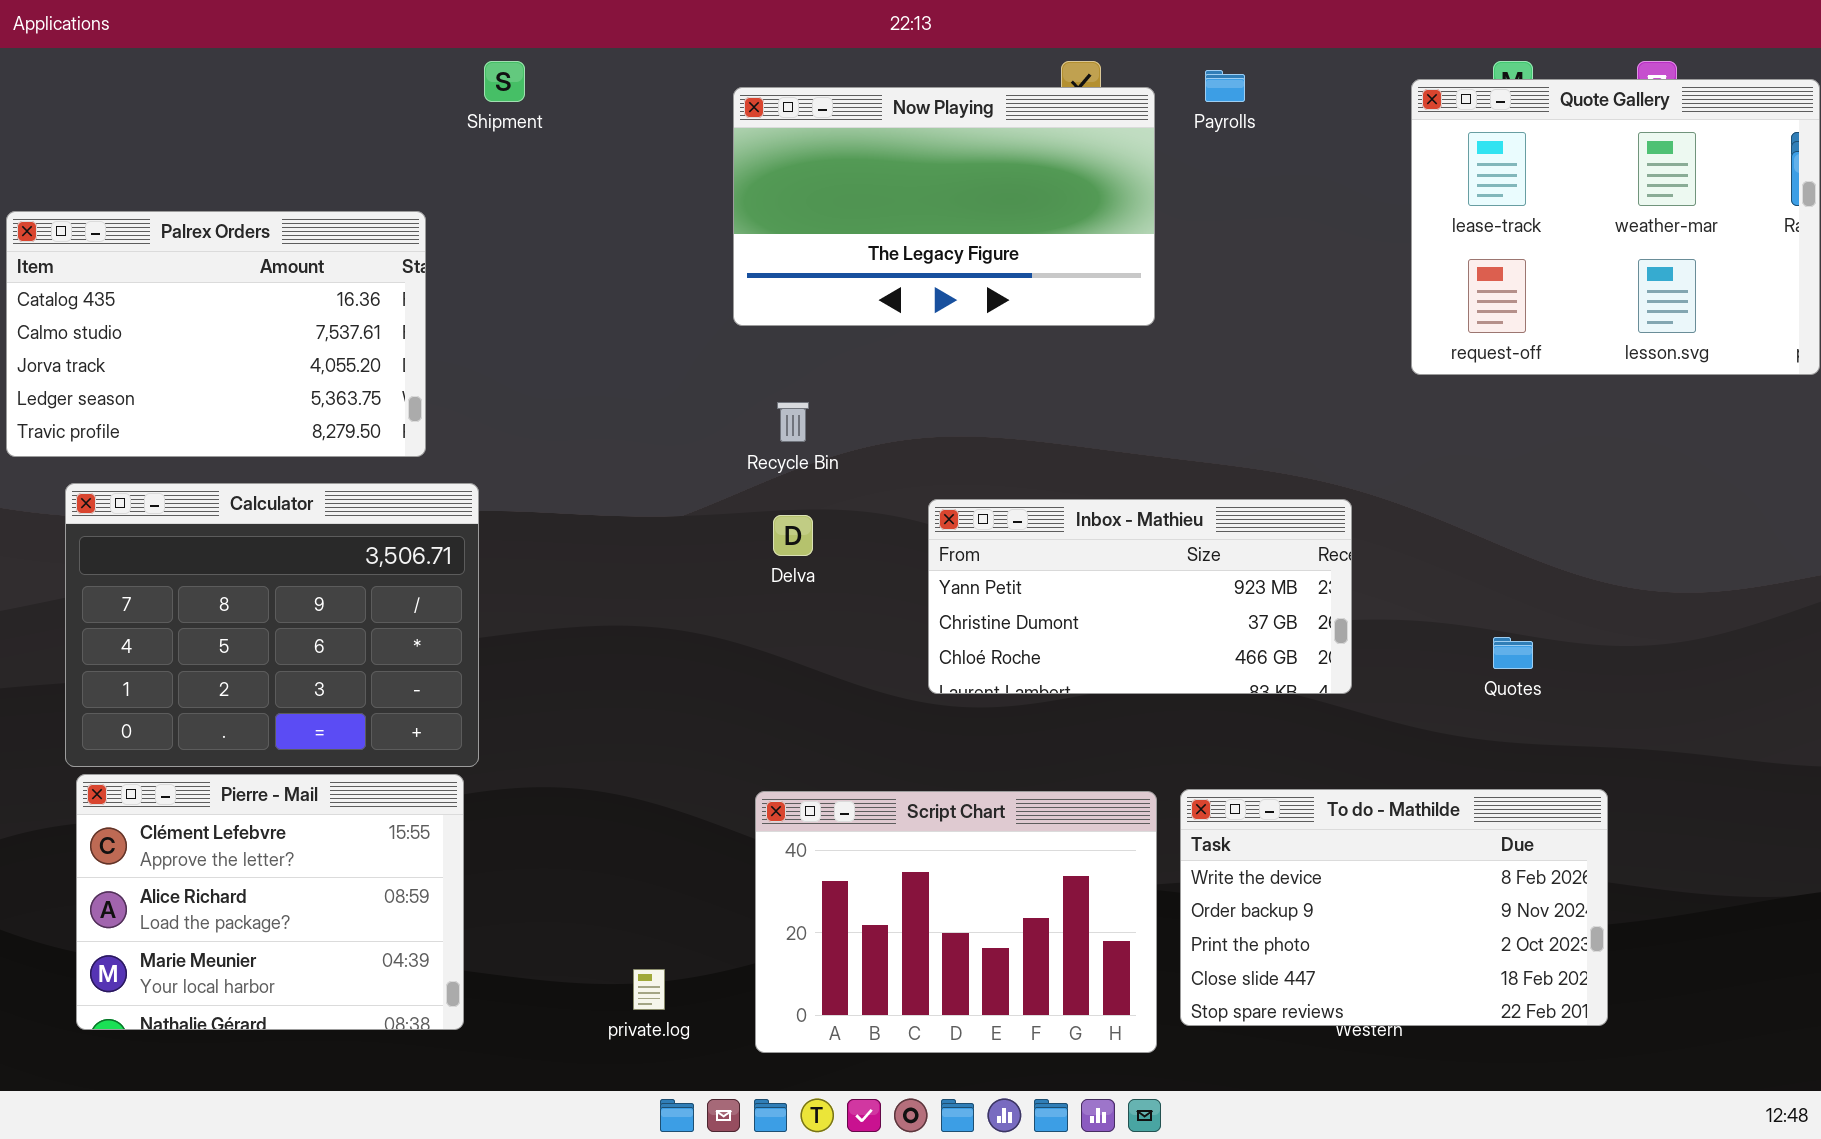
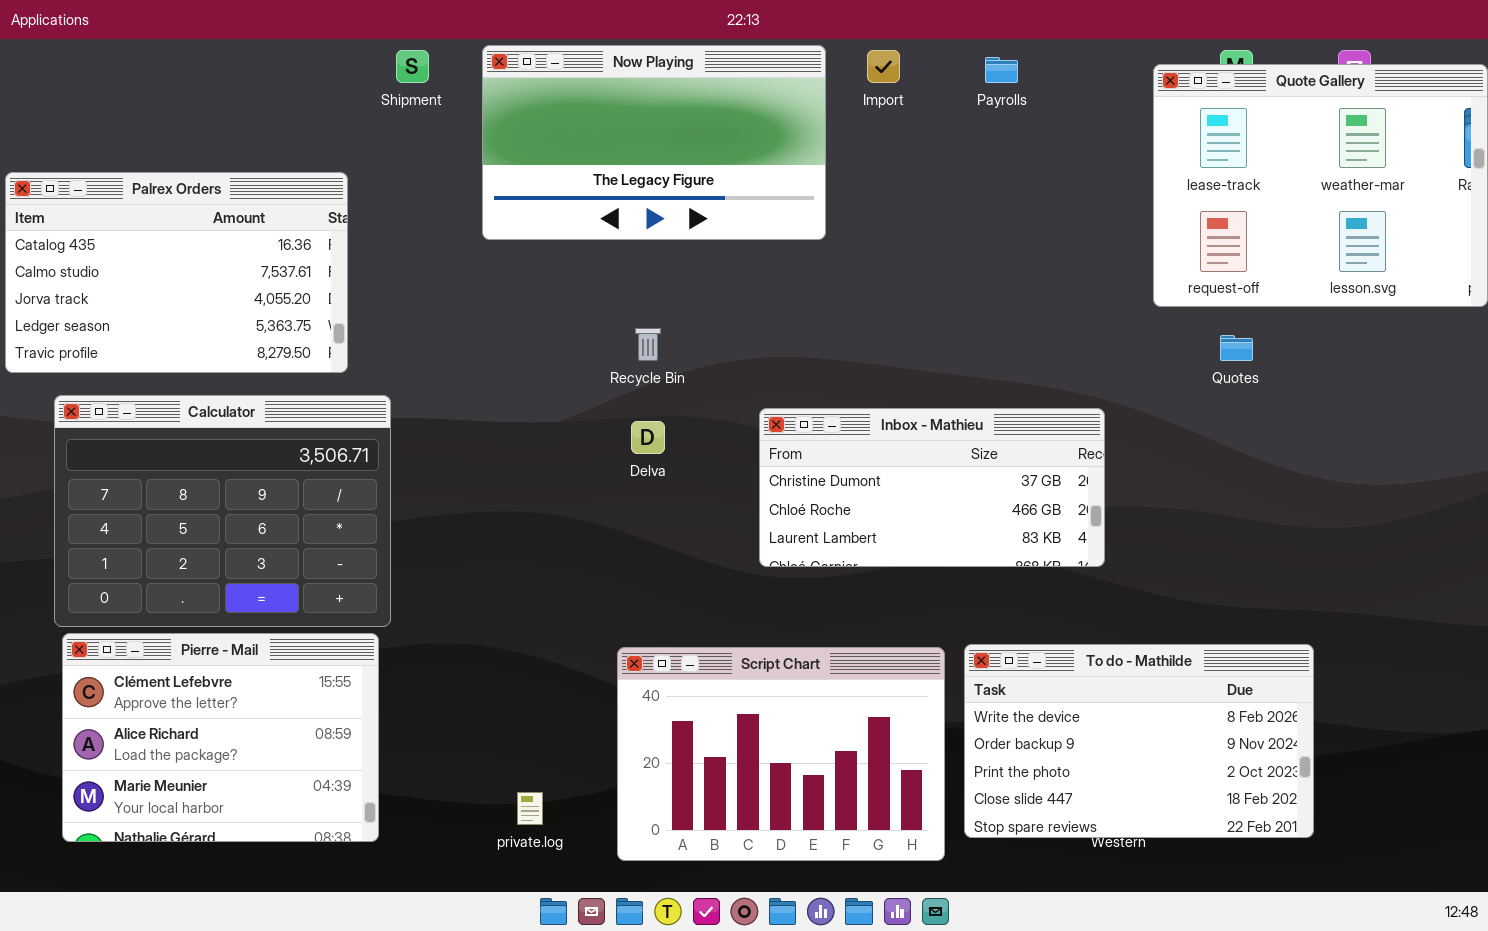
Now Playing: [733,87,1155,326] -> [482,45,826,240], moved
Inbox - Mathieu: [928,499,1352,694] -> [759,408,1105,567], scrolled down 1 row
Quotes: [1493,637,1533,669] -> [1220,335,1253,361], moved

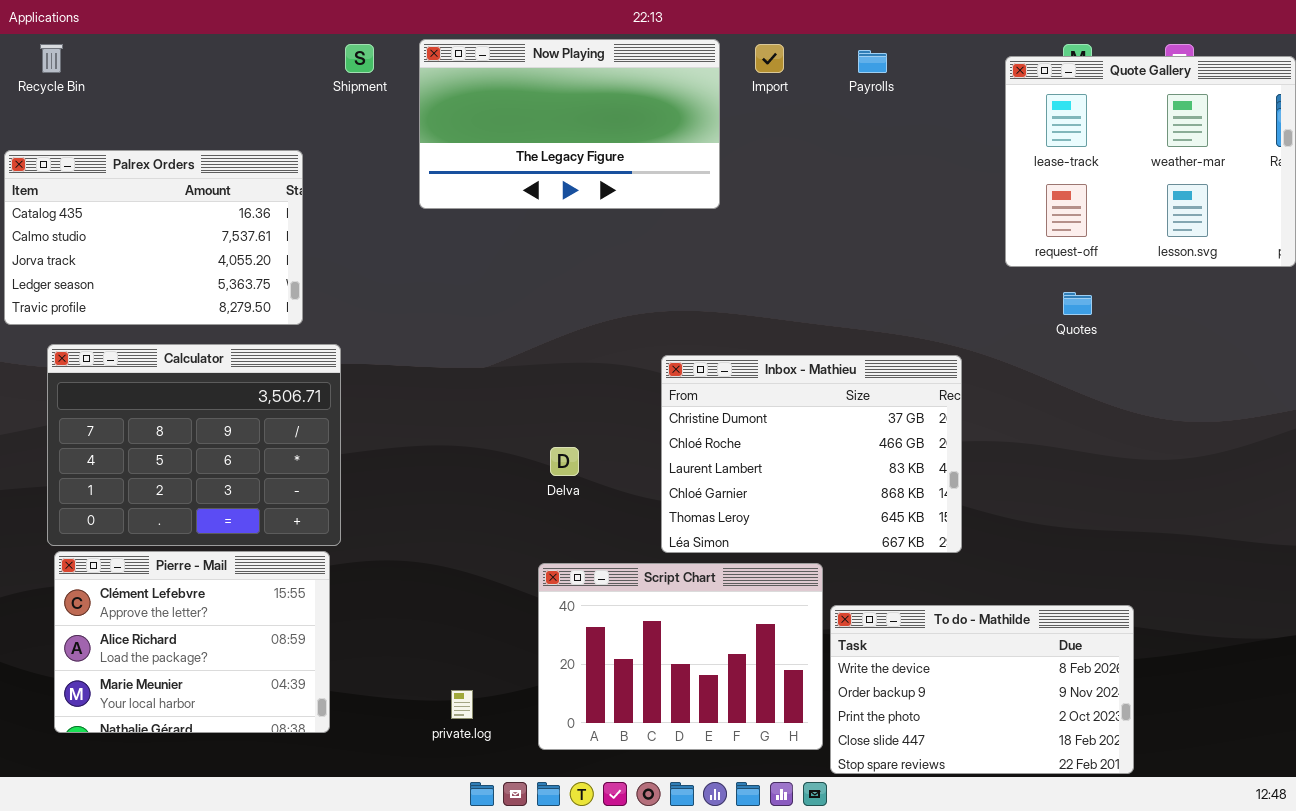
Recycle Bin: [635,328,661,361] -> [40,44,63,73], moved
Inbox - Mathieu: [759,408,1105,567] -> [661,355,962,553], resized
Delva: [631,421,665,454] -> [550,447,579,476], moved
To do - Mathilde: [964,644,1314,838] -> [830,605,1134,774], moved

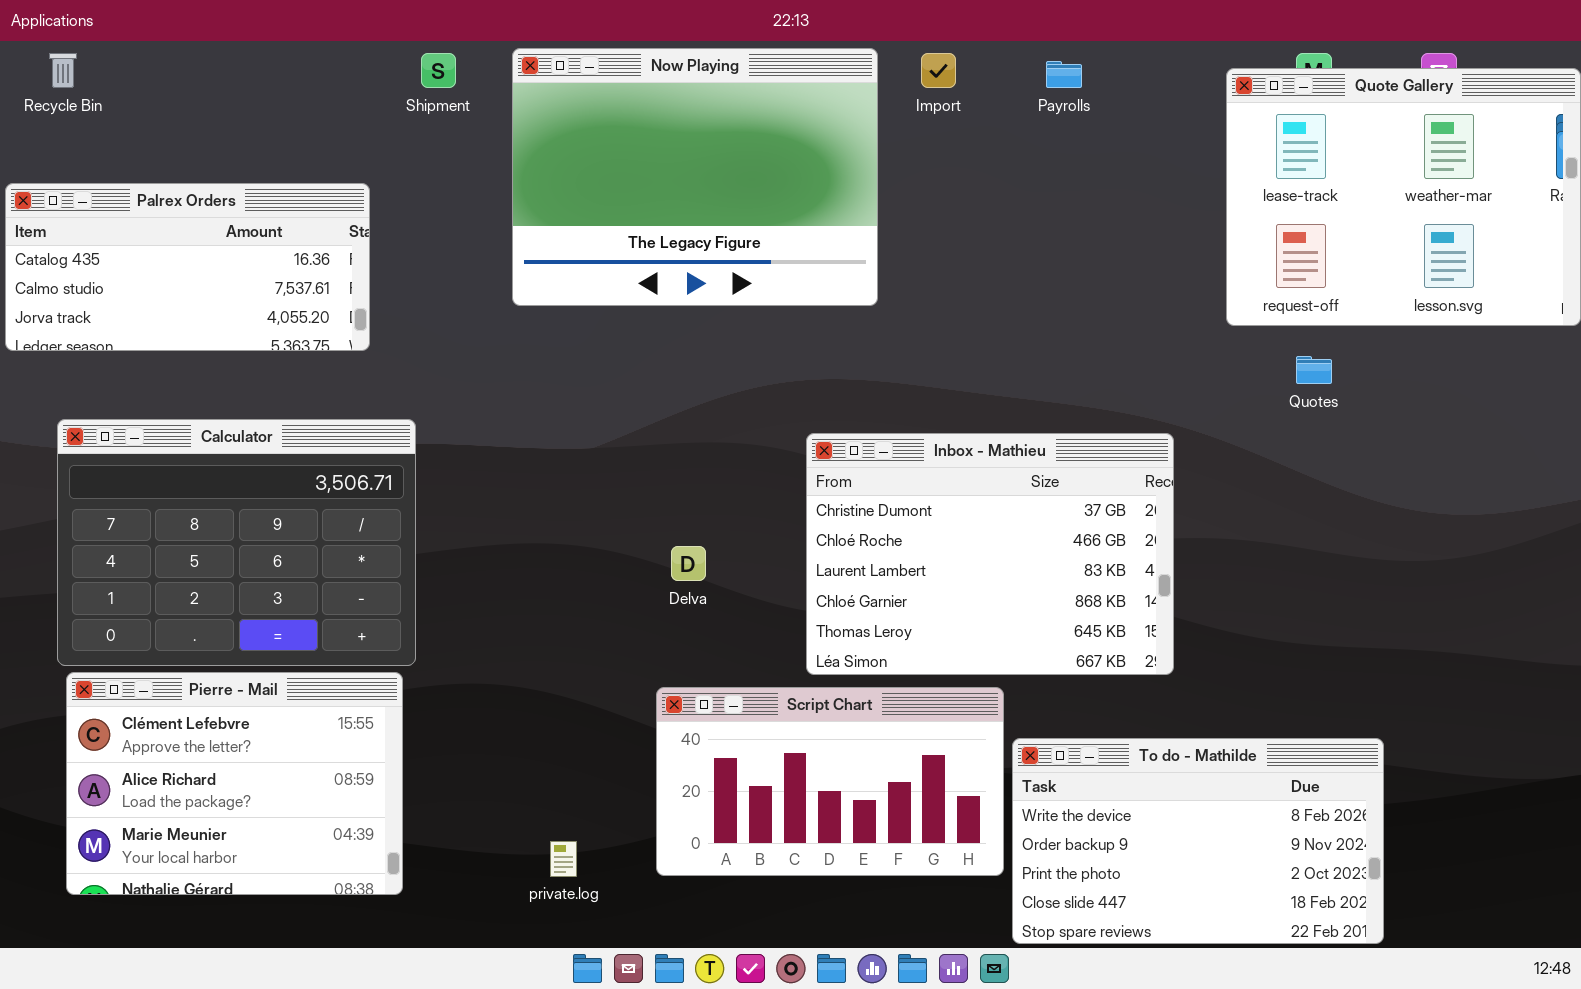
Now Playing: [419,39,720,209] -> [512,48,878,306], resized
Palrex Orders: [4,150,303,325] -> [5,183,370,351], resized
Script Chart: [538,563,823,750] -> [656,687,1004,876], resized

